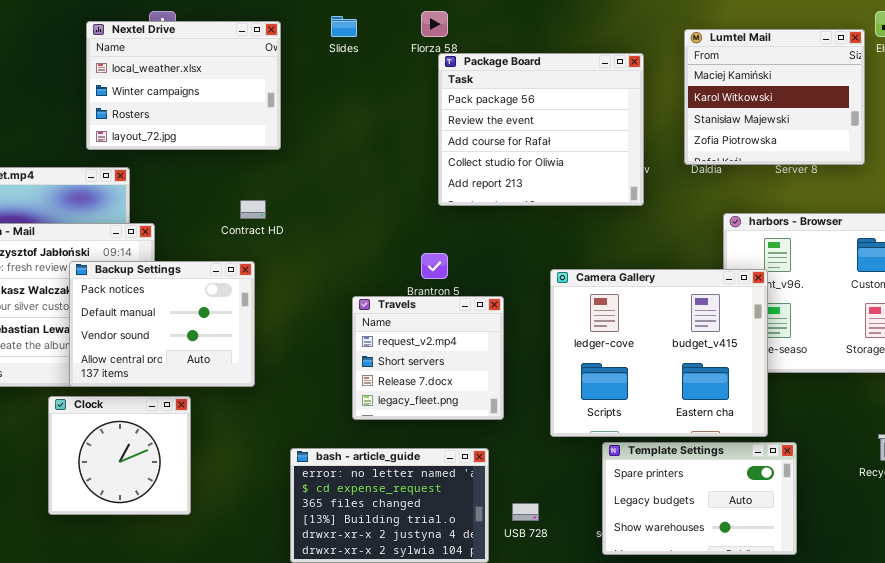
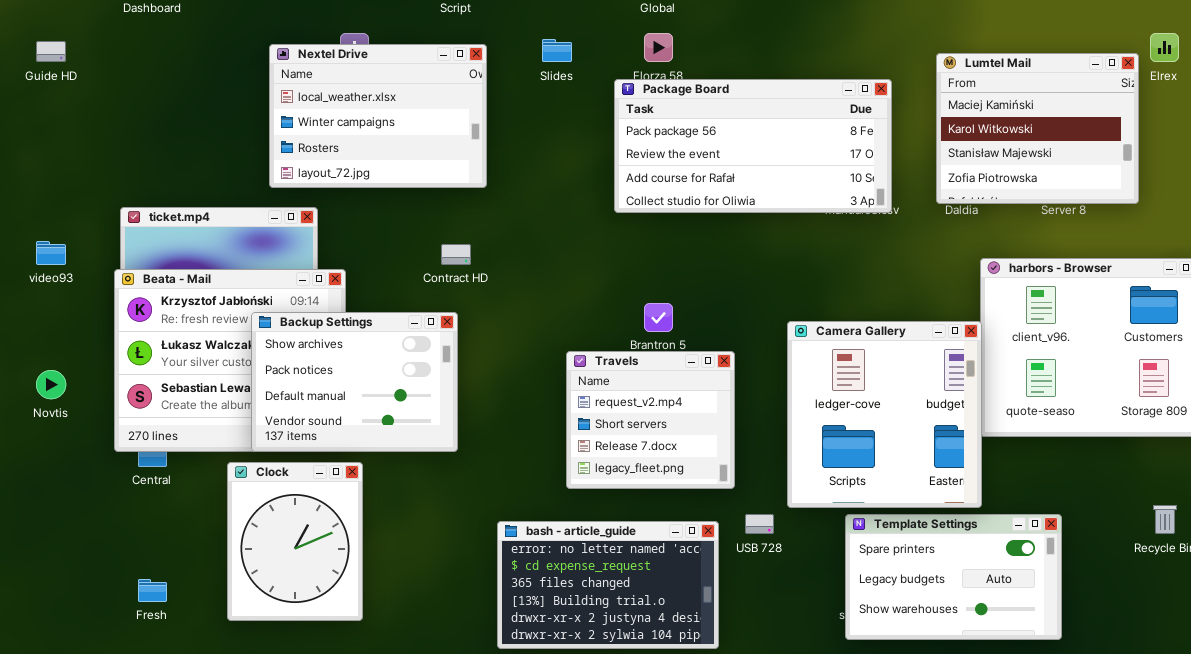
Package Board: [438,53,644,206] -> [614,79,892,213], resized
Backup Settings: [69,261,255,387] -> [251,312,458,452], scrolled up 1 row
Camera Gallery: [550,269,768,437] -> [787,321,982,508], resized
Clock: [48,396,191,515] -> [227,462,363,621], resized
USB 728: [512,503,539,521] -> [745,514,774,534], moved

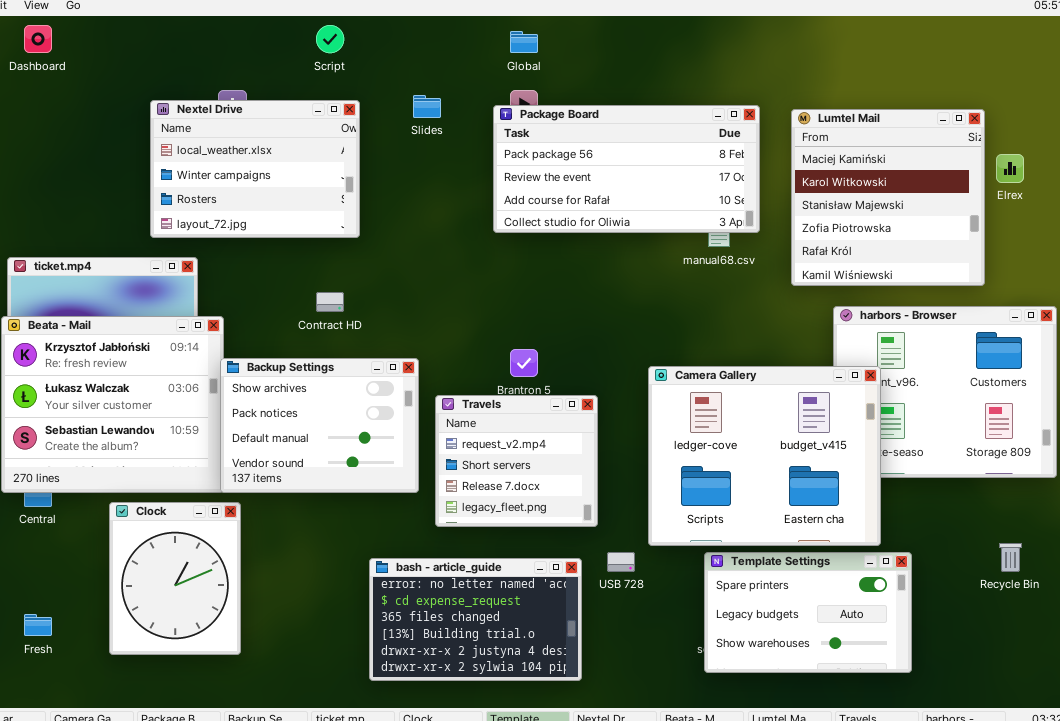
Elrex: [1150,33,1179,62] -> [996,154,1024,183], moved
Lumtel Mail: [936,53,1139,204] -> [791,109,985,286], resized
Package Board: [614,79,892,213] -> [493,105,760,233], moved
Backup Settings: [251,312,458,452] -> [220,358,419,493], moved
Camera Gallery: [787,321,982,508] -> [648,366,881,546], resized

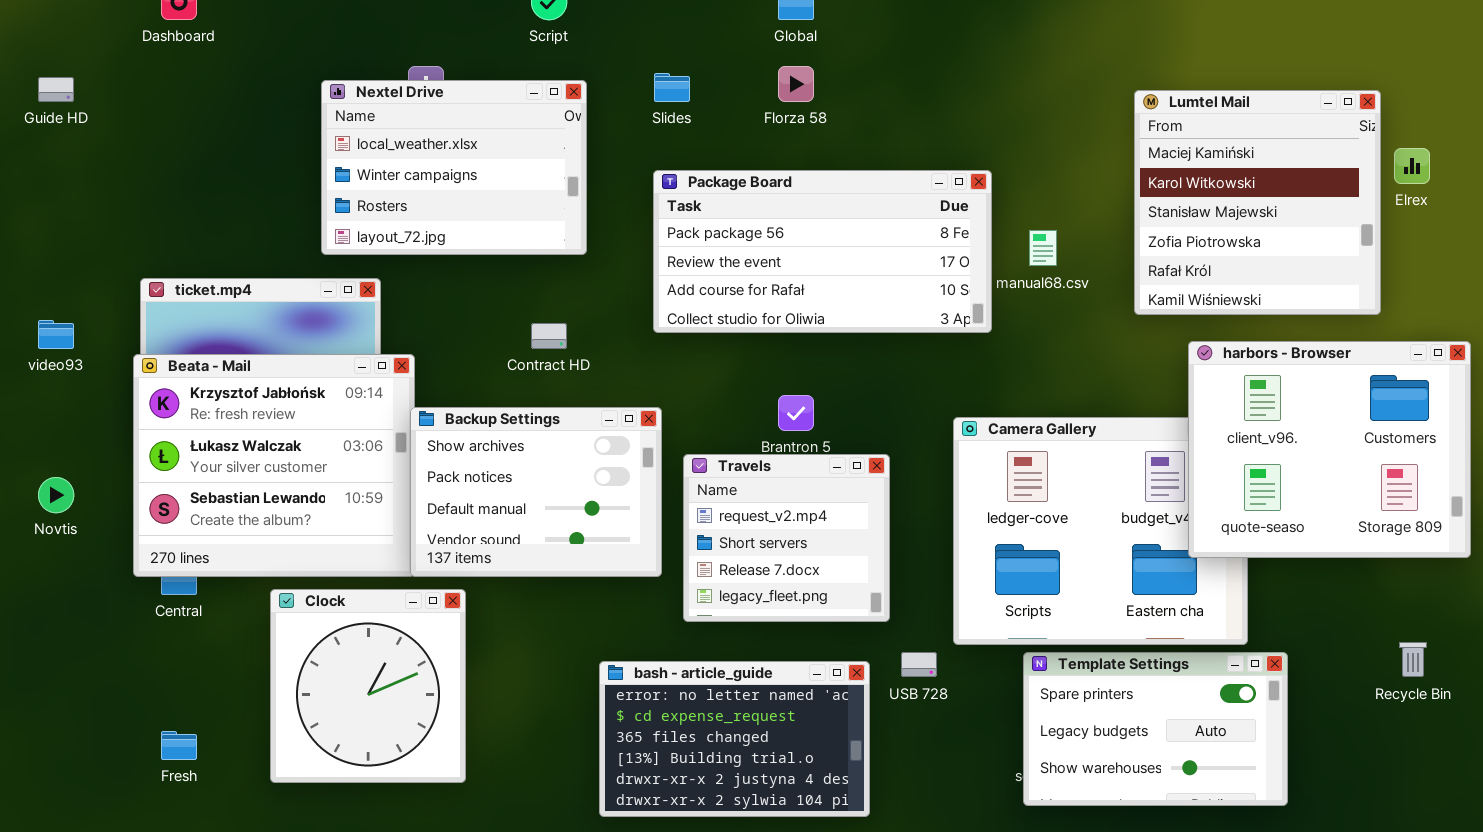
Package Board: [493,105,760,233] -> [653,170,992,333], moved
harbors - Browser: [833,306,1057,478] -> [1188,341,1471,558], raised
Clock: [109,502,241,655] -> [270,589,466,783], resized

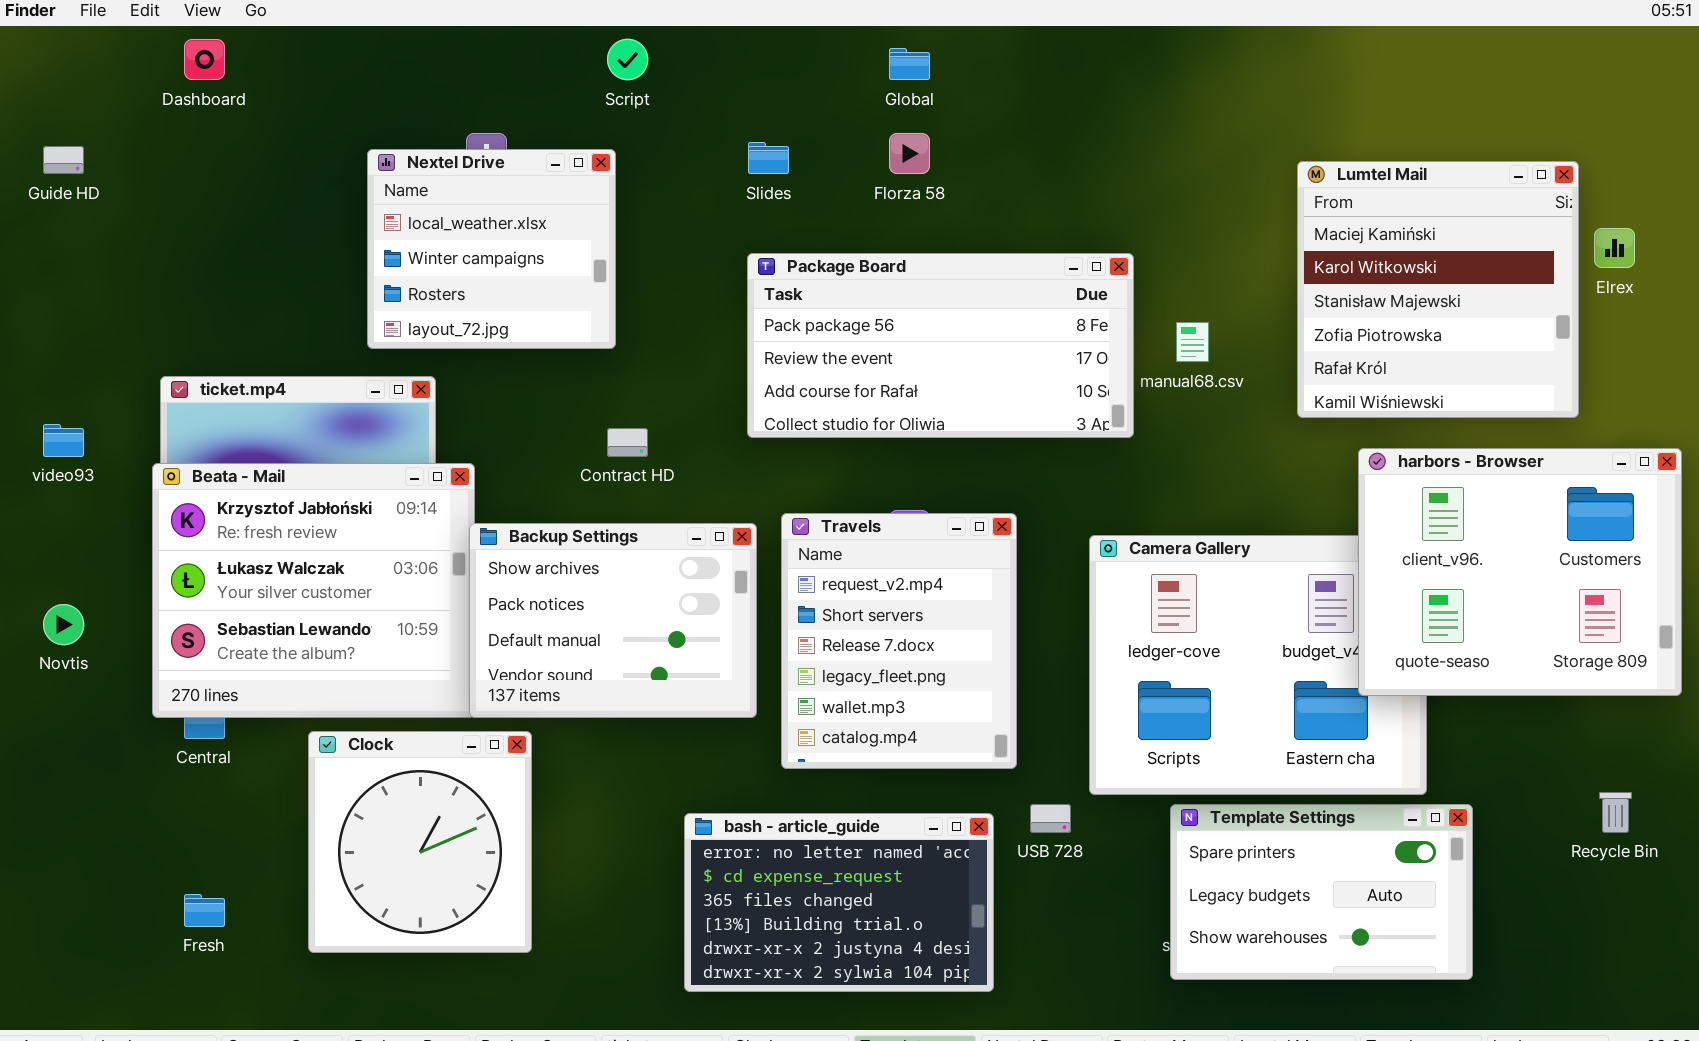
Nextel Drive: [321,80,587,255] -> [367,149,616,349], resized
Travels: [683,454,890,622] -> [781,513,1017,769], resized

